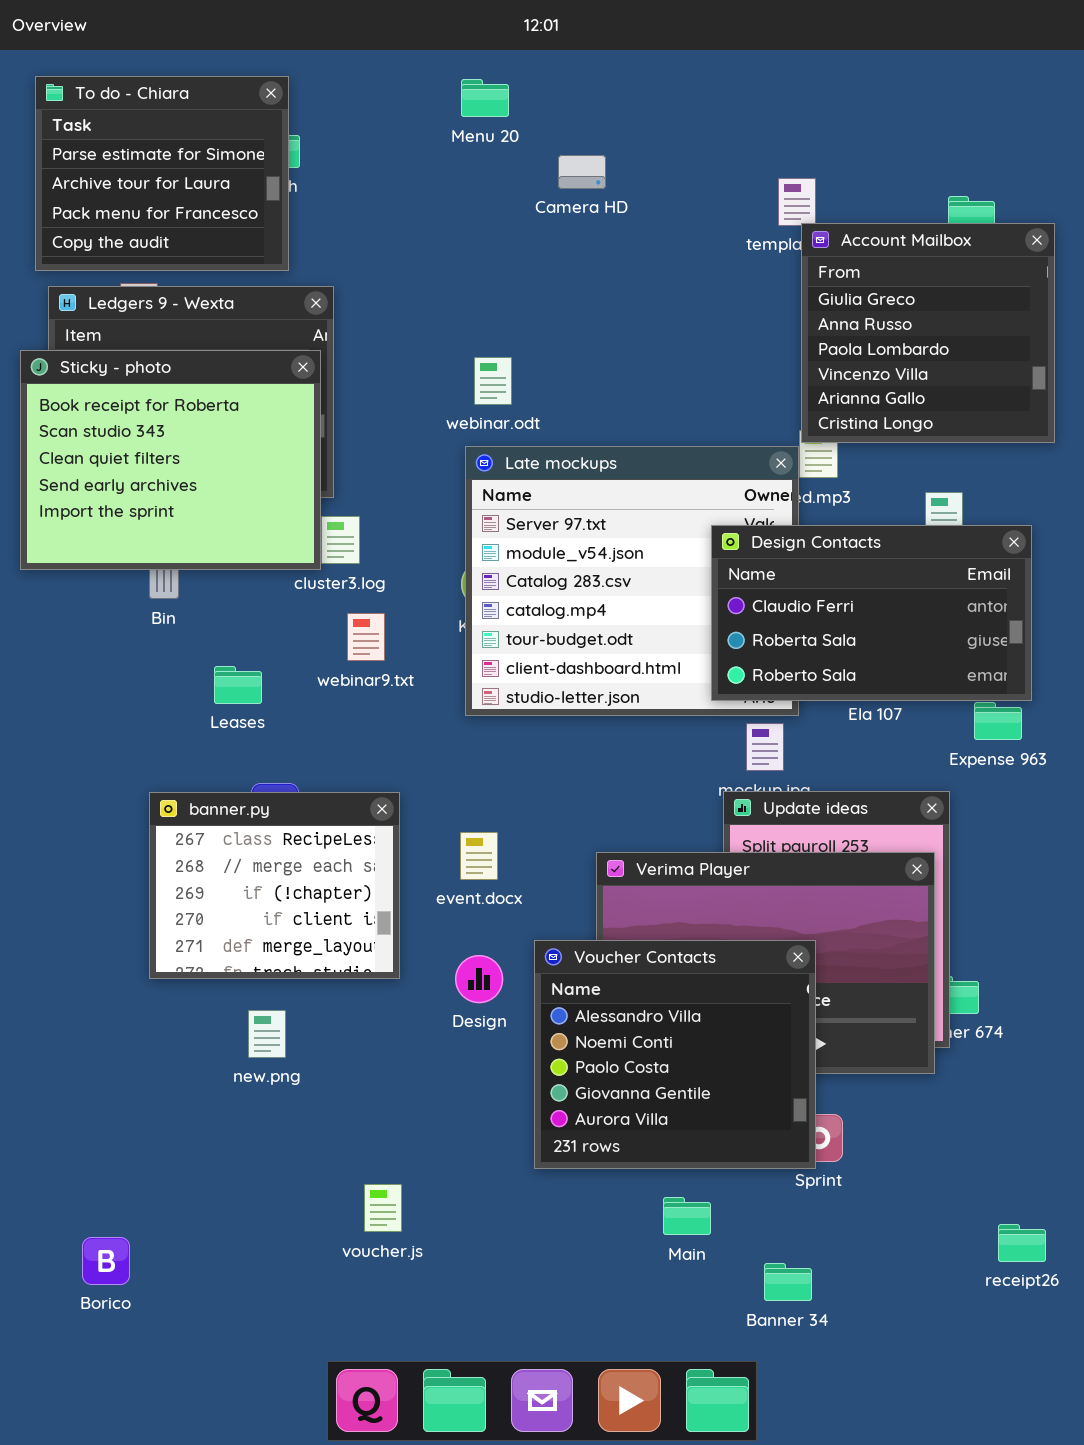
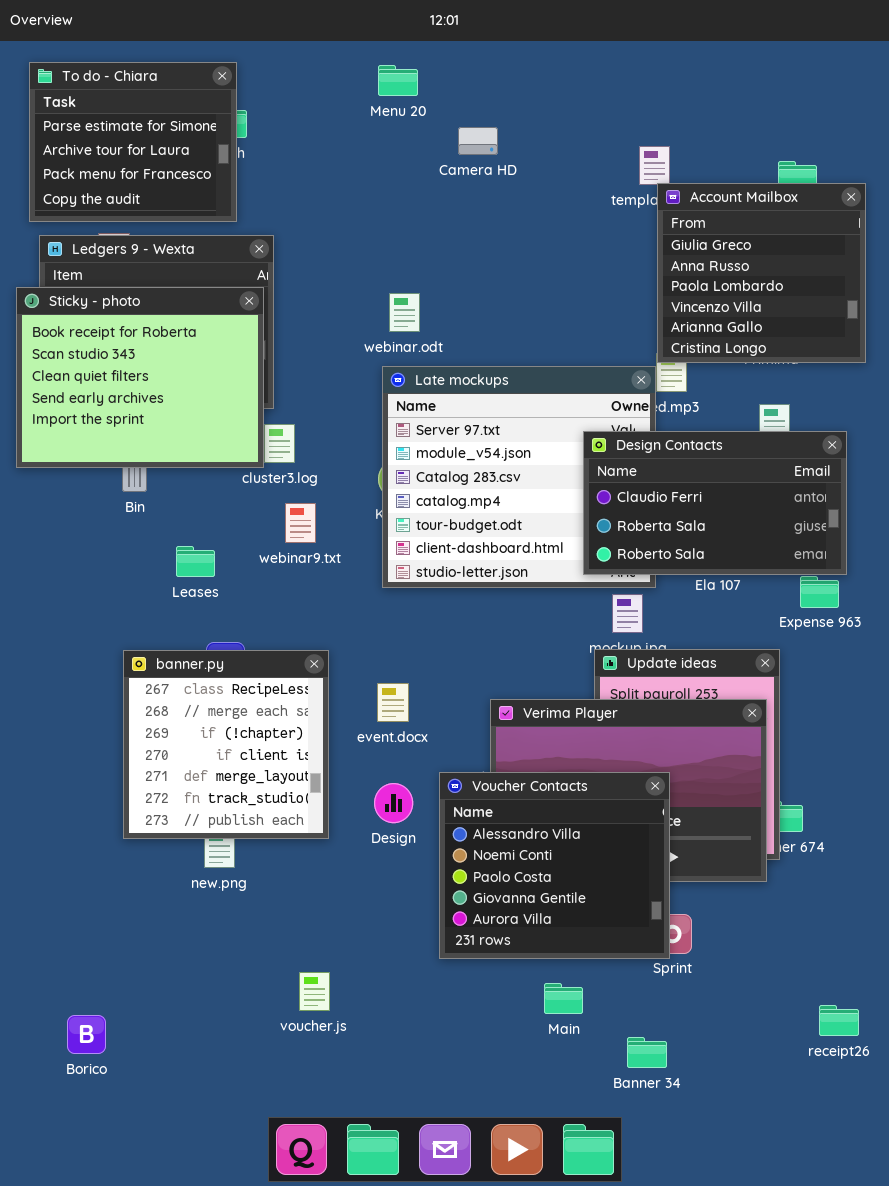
banner.py: [149,792,400,979] -> [123,650,329,839], resized

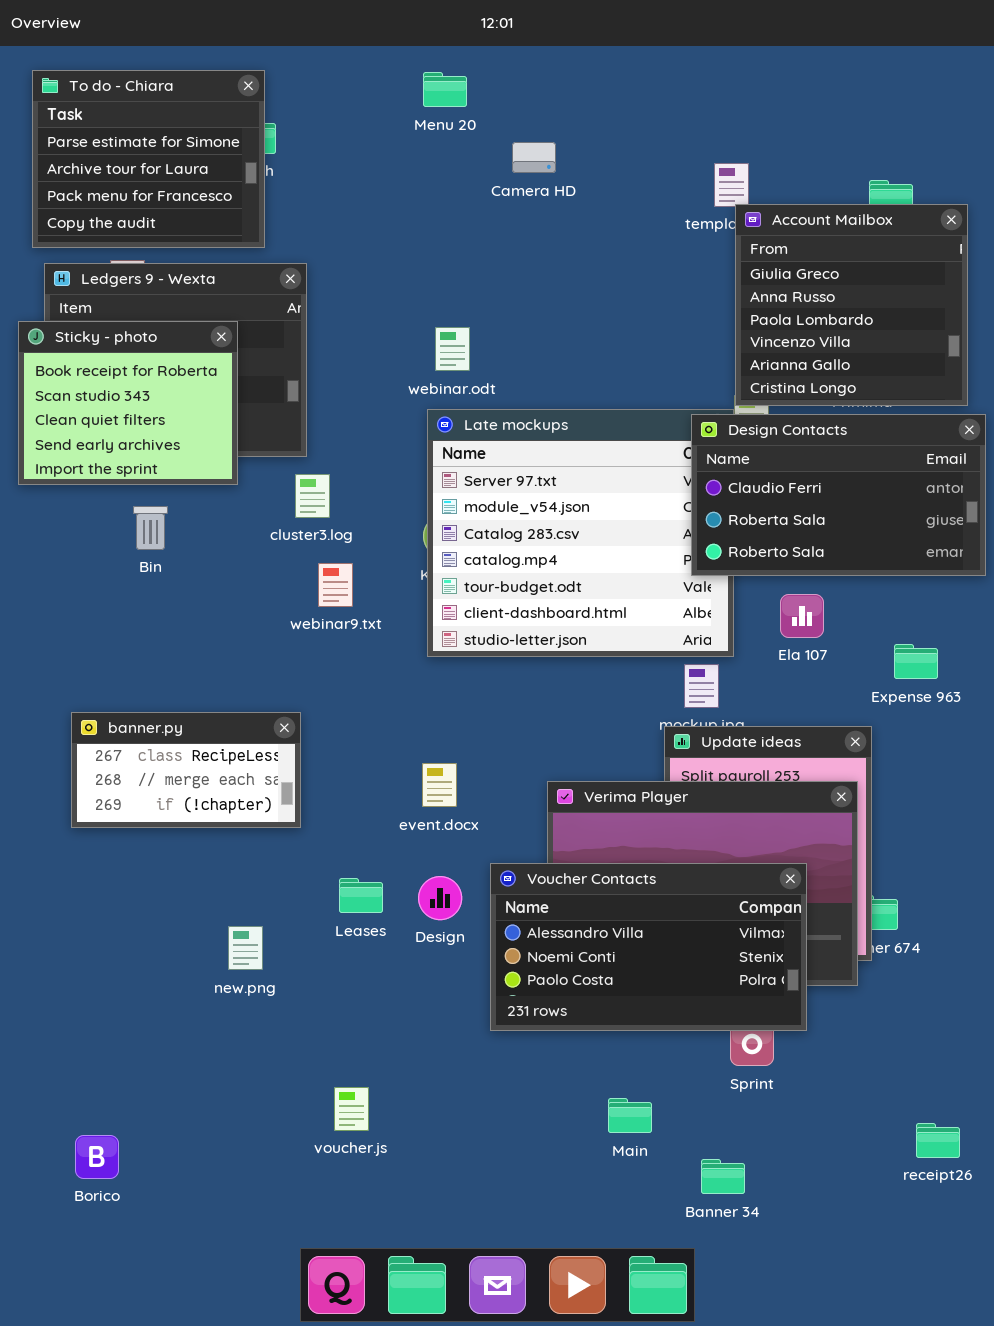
Sticky - photo: [16,287,264,468] -> [18,321,238,485], resized
Design Contacts: [583,431,847,575] -> [691,414,986,576], moved
Leases: [176,546,215,577] -> [339,878,383,913], moved
banner.py: [123,650,329,839] -> [71,712,301,828], moved, resized
Voucher Contacts: [439,772,670,959] -> [490,863,807,1031], resized

